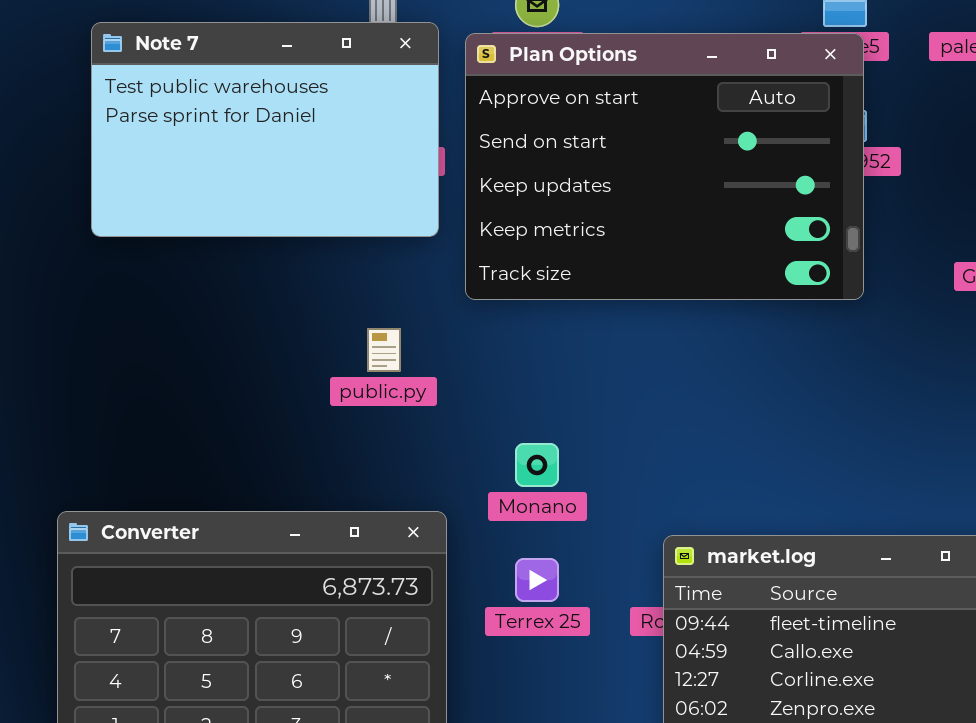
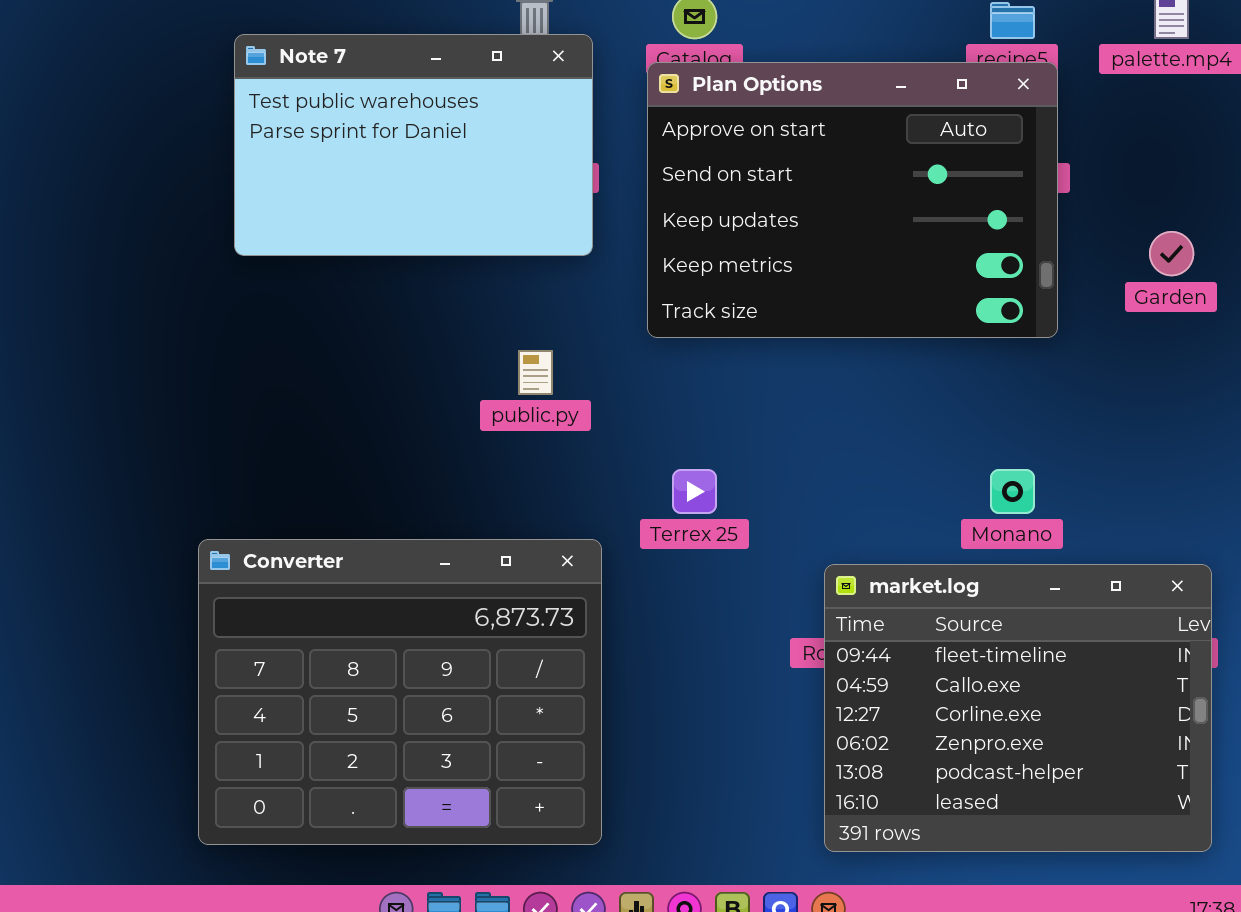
Plan Options: [465,33,864,300] -> [647,62,1058,338], moved
Monano: [515,443,559,487] -> [990,469,1035,514], moved
Terrex 25: [515,558,559,602] -> [672,469,717,514], moved

